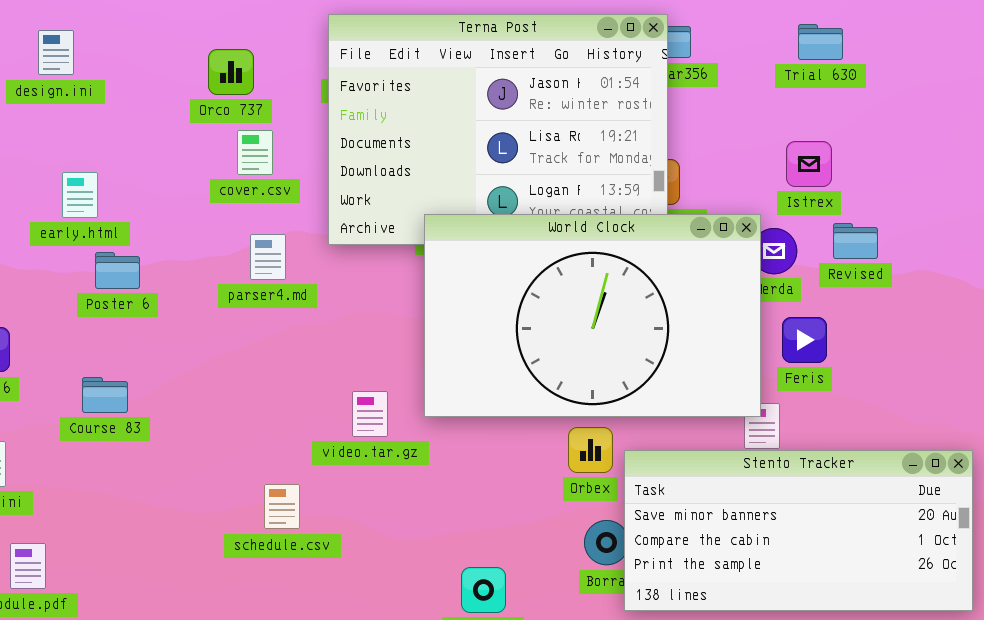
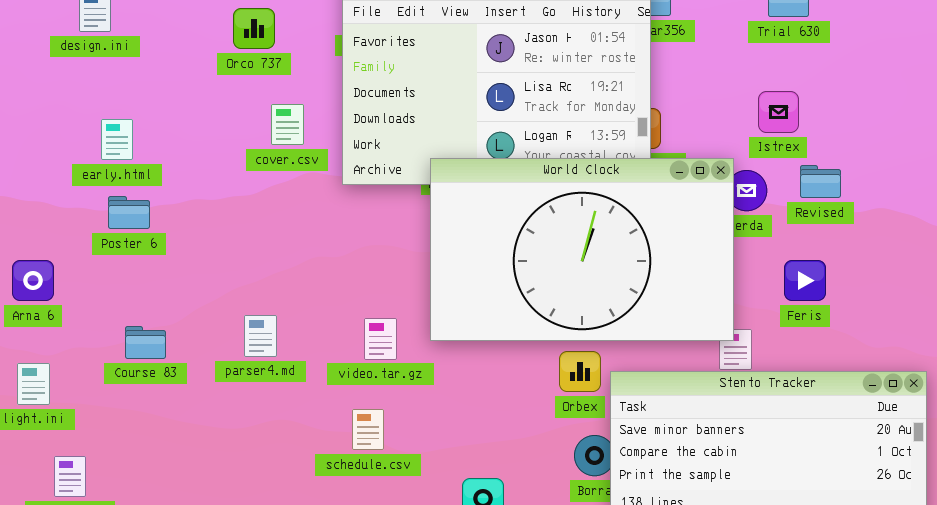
cover.csv: [237,130,273,175] -> [271,104,304,145], moved
parser4.md: [250,234,286,280] -> [244,315,277,357], moved
Poster 6: [95,252,140,289] -> [108,196,150,229], moved
Feris: [782,317,827,363] -> [784,260,826,301], moved
Course 83: [82,377,128,413] -> [125,326,166,359], moved
schedule.csv: [264,484,300,529] -> [352,409,384,450], moved

